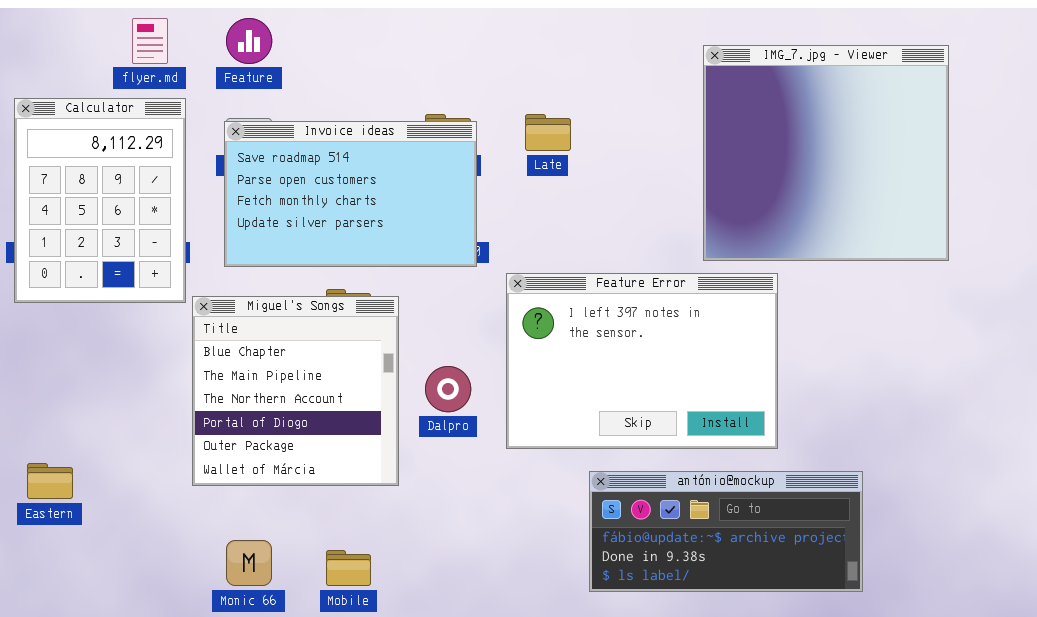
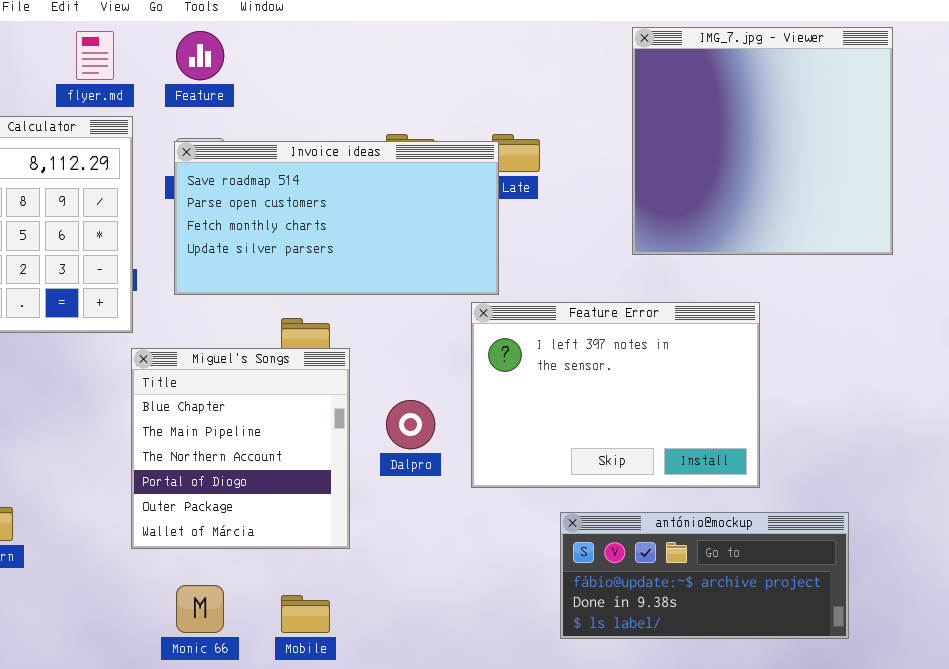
IMG_7.jpg - Viewer: [703,45,949,261] -> [632,27,893,255], moved
Invoice ideas: [224,121,477,267] -> [174,141,499,295], resized
Miguel's Songs: [192,296,399,486] -> [131,348,350,549], moved

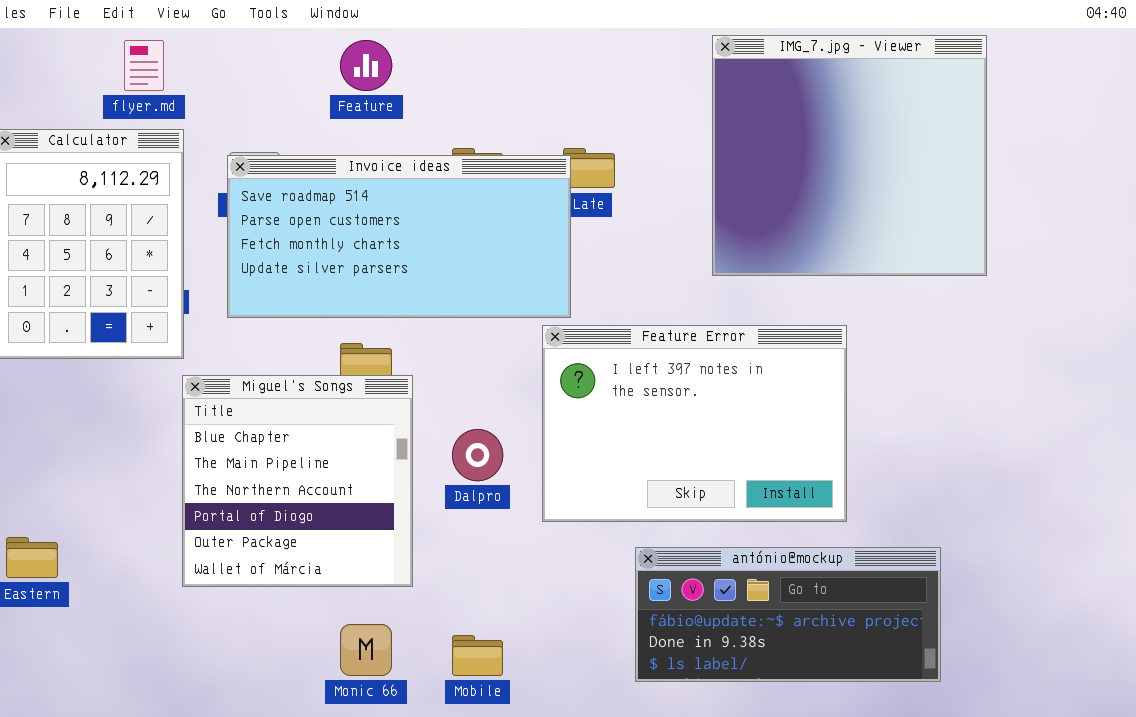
Feature: [176,31,224,80] -> [340,40,392,91], moved
Monic 66: [176,585,224,633] -> [340,624,392,676], moved
Mobile: [281,595,330,633] -> [452,635,503,676], moved

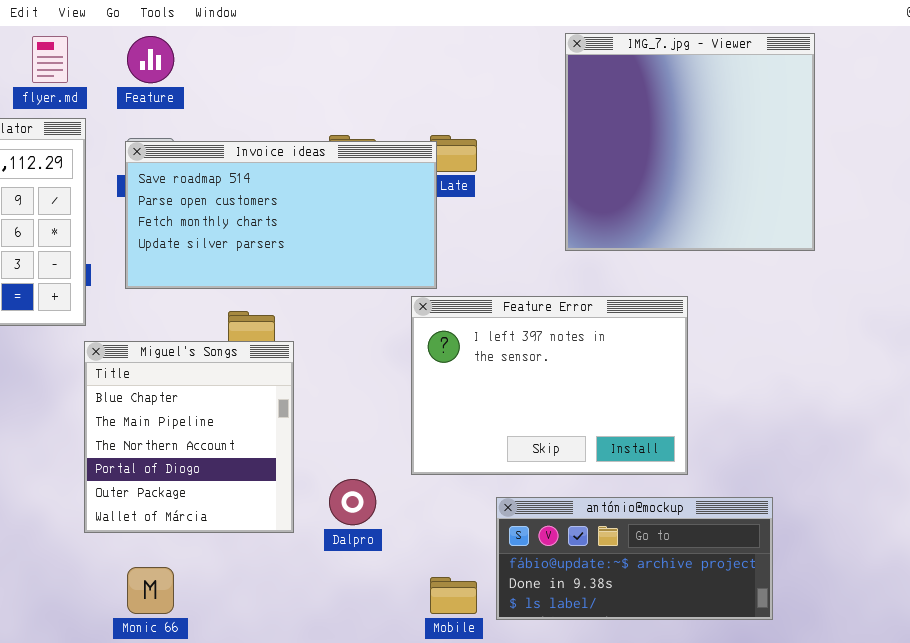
Feature: [340,40,392,91] -> [127,36,174,83], moved
Dalpro: [452,429,503,481] -> [329,479,376,525], moved
Monic 66: [340,624,392,676] -> [127,567,174,614], moved
Mobile: [452,635,503,676] -> [430,577,477,614], moved

